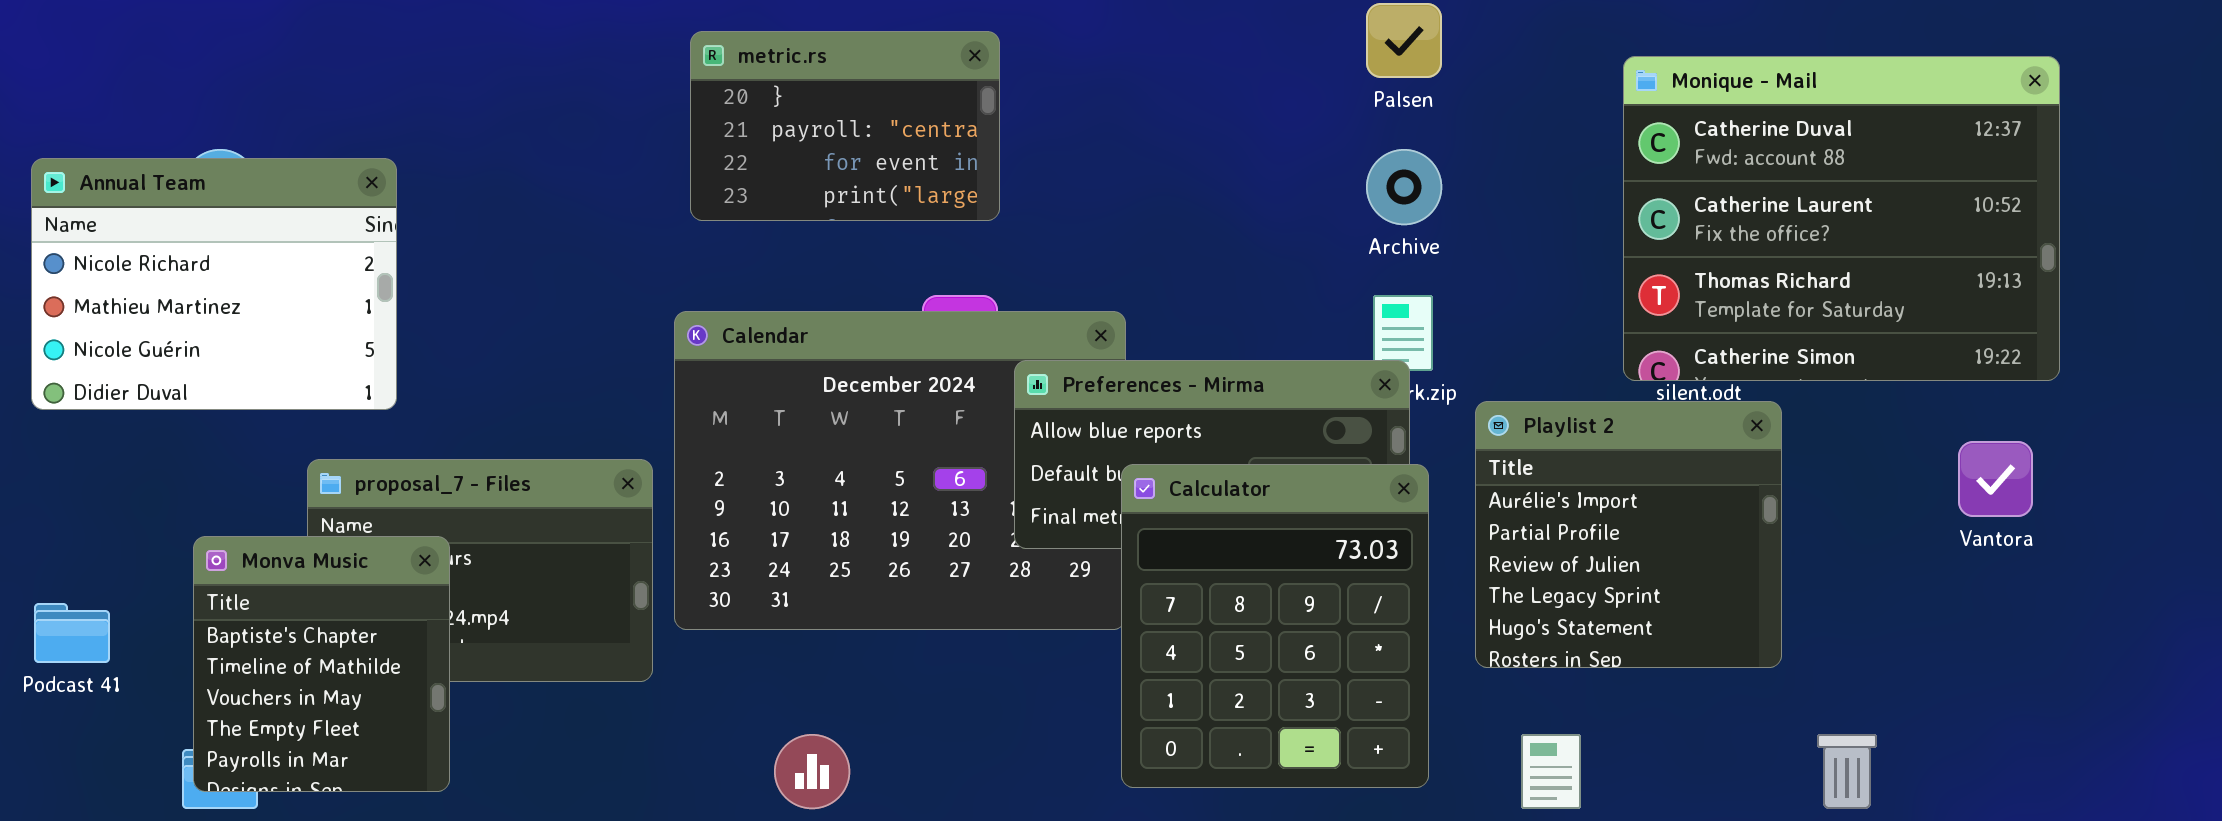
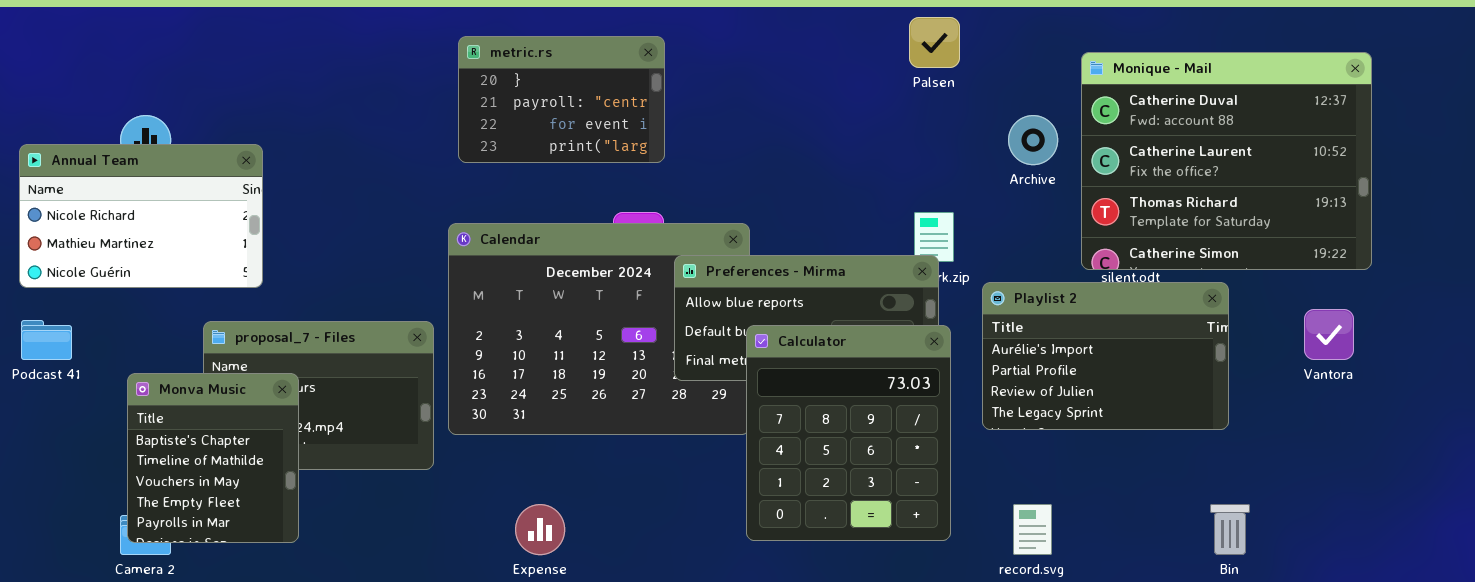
Archive: [1366,149,1442,225] -> [1008,115,1058,165], moved
Annual Team: [31,158,397,410] -> [19,144,263,288], resized
Playlist 2: [1475,401,1782,668] -> [982,282,1229,430], resized
Podcast 41: [34,603,110,663] -> [21,320,72,360], moved

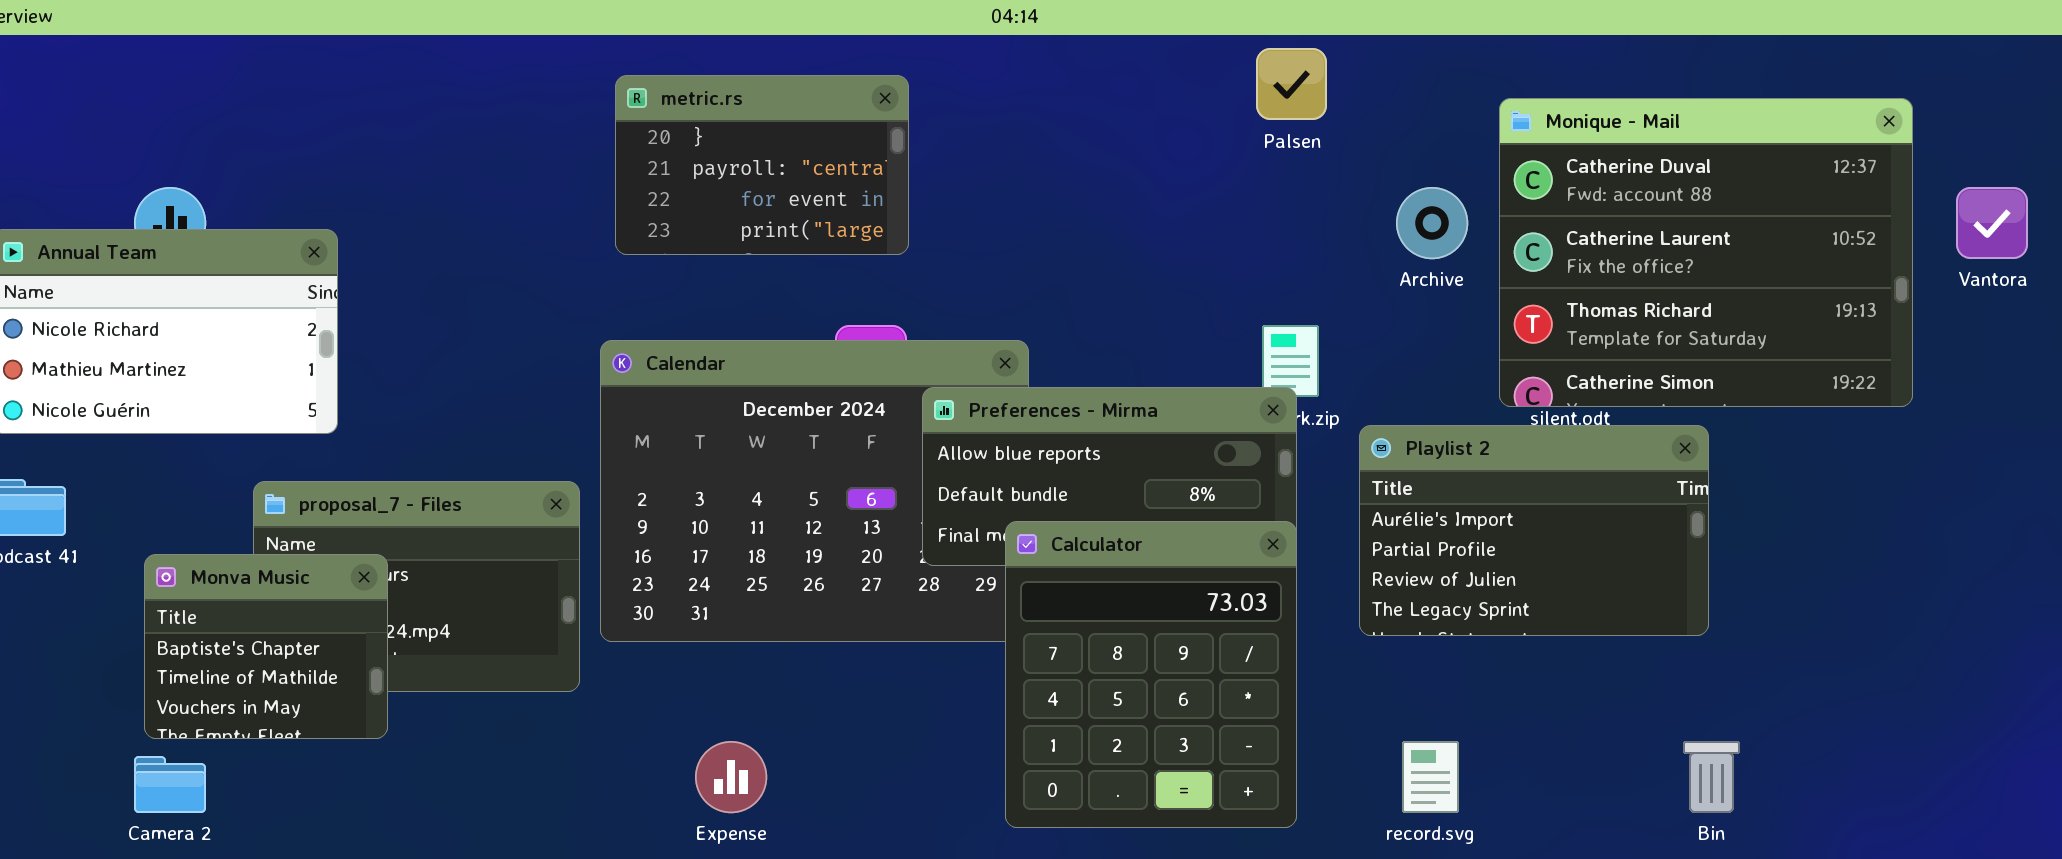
Vantora: [1304,309,1354,360] -> [1956,187,2028,259], moved
Calculator: [746,325,951,541] -> [1005,521,1297,828], moved
Monva Music: [127,373,299,543] -> [144,554,388,739], resized

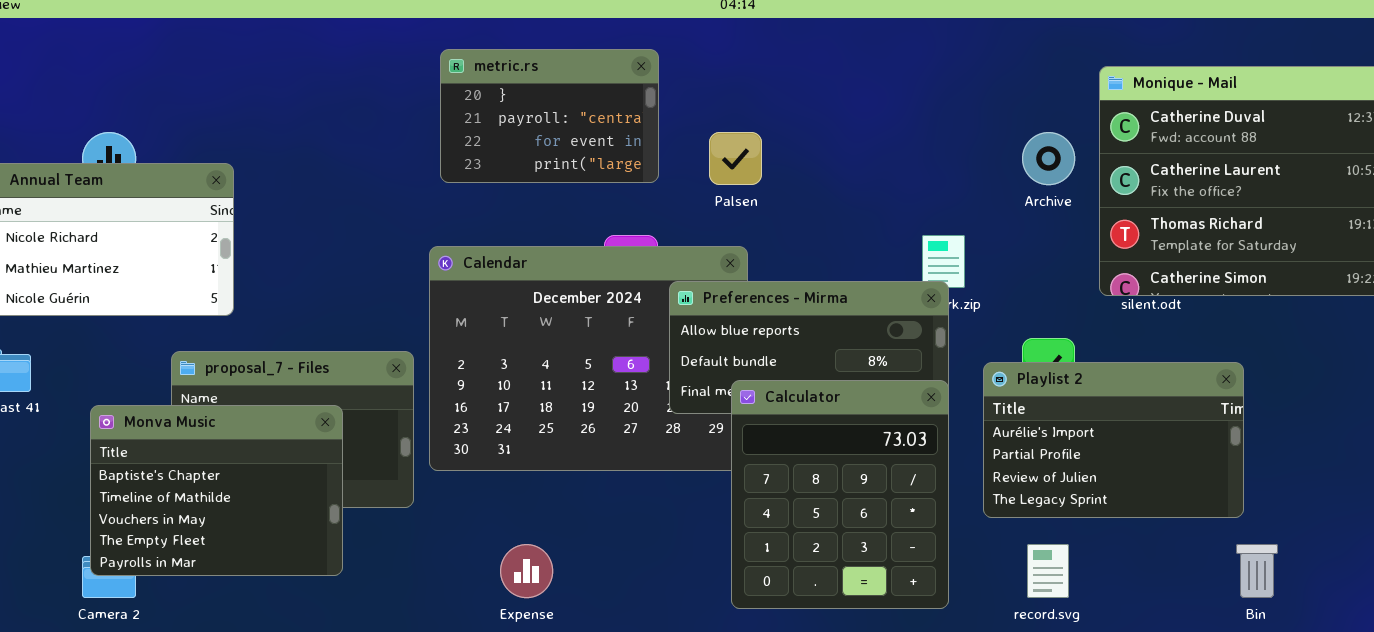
Palsen: [1256,48,1327,120] -> [709,132,762,185], moved
Playlist 2: [1359,425,1709,636] -> [983,362,1244,518], moved
Monva Music: [144,554,388,739] -> [90,405,343,576], resized

